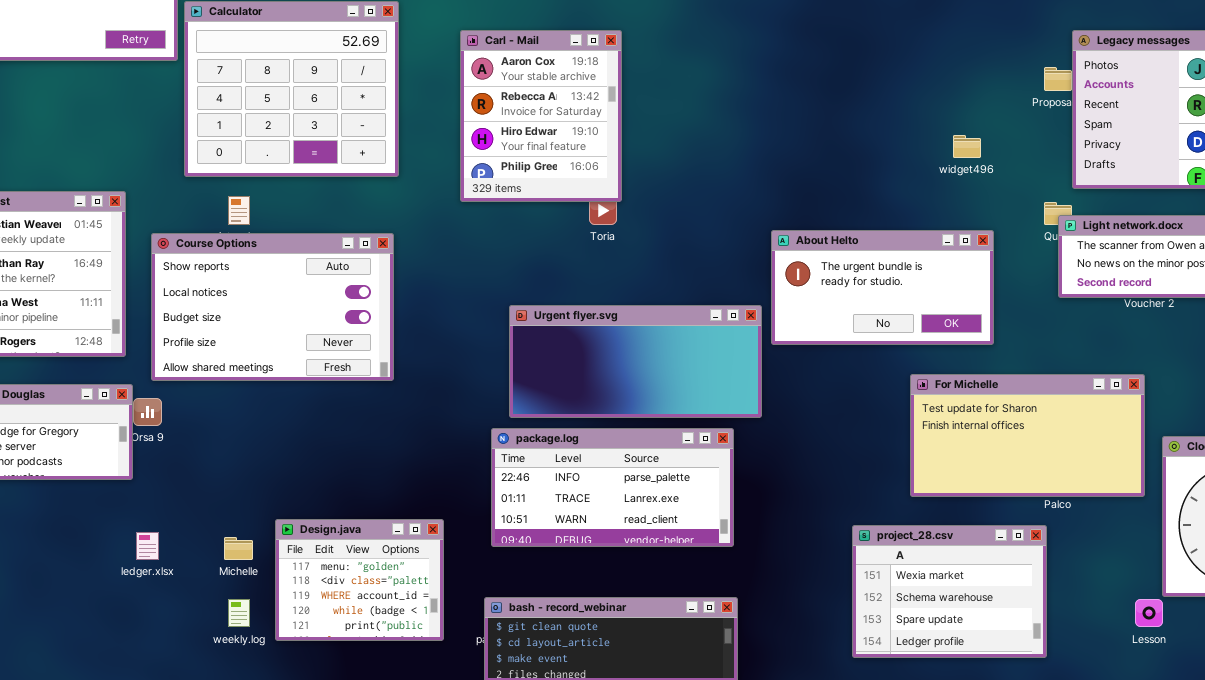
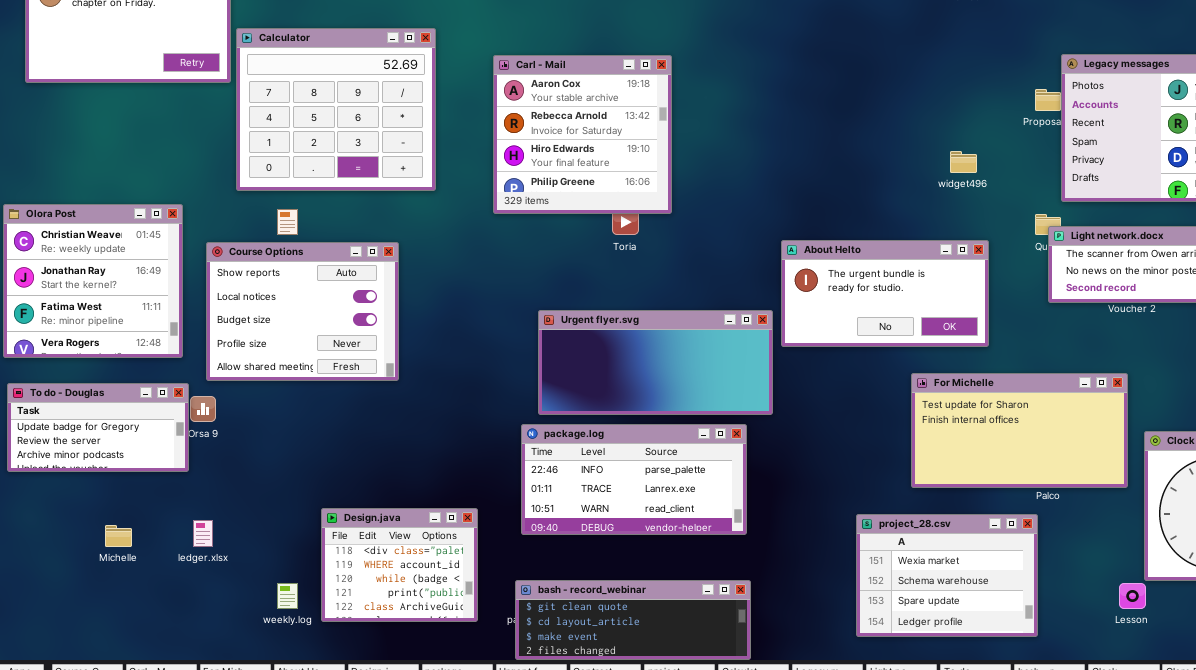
Carl - Mail: [460,30,622,202] -> [493,55,672,214], resized
Course Options: [151,233,394,381] -> [206,242,399,381], resized
Design.java: [275,519,444,641] -> [321,508,478,622], scrolled down 1 row
Michelle: [224,537,253,560] -> [105,525,132,547], moved

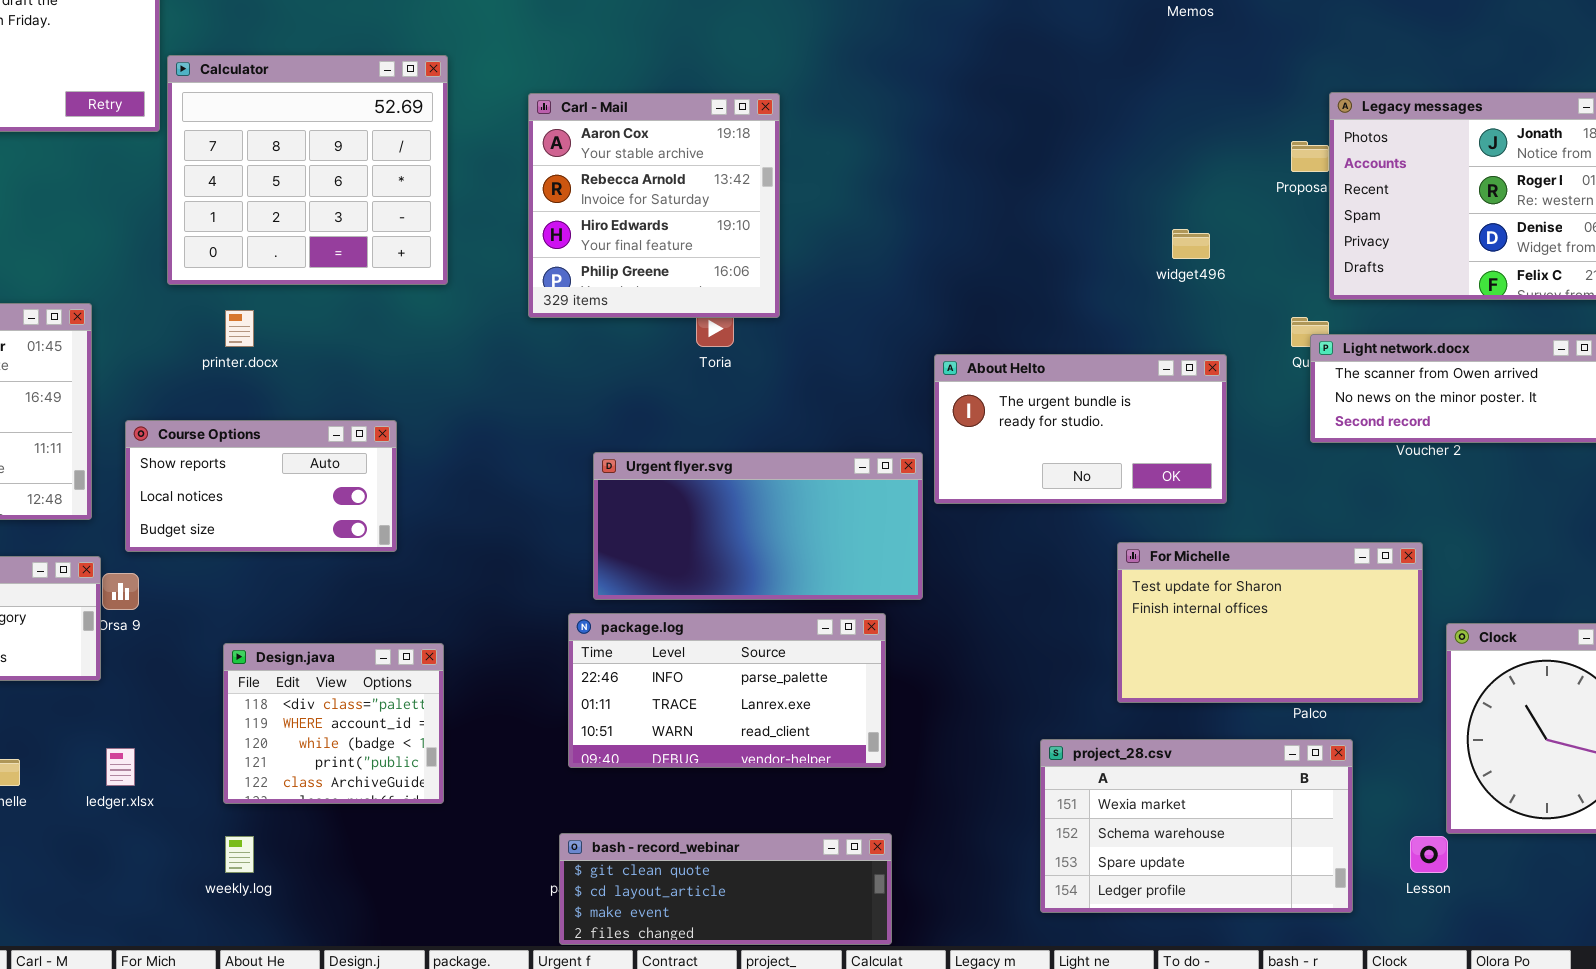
Course Options: [206,242,399,381] -> [125,420,397,552], resized
Design.java: [321,508,478,622] -> [223,643,444,804], moved
project_28.csv: [856,514,1038,637] -> [1040,739,1353,913], resized

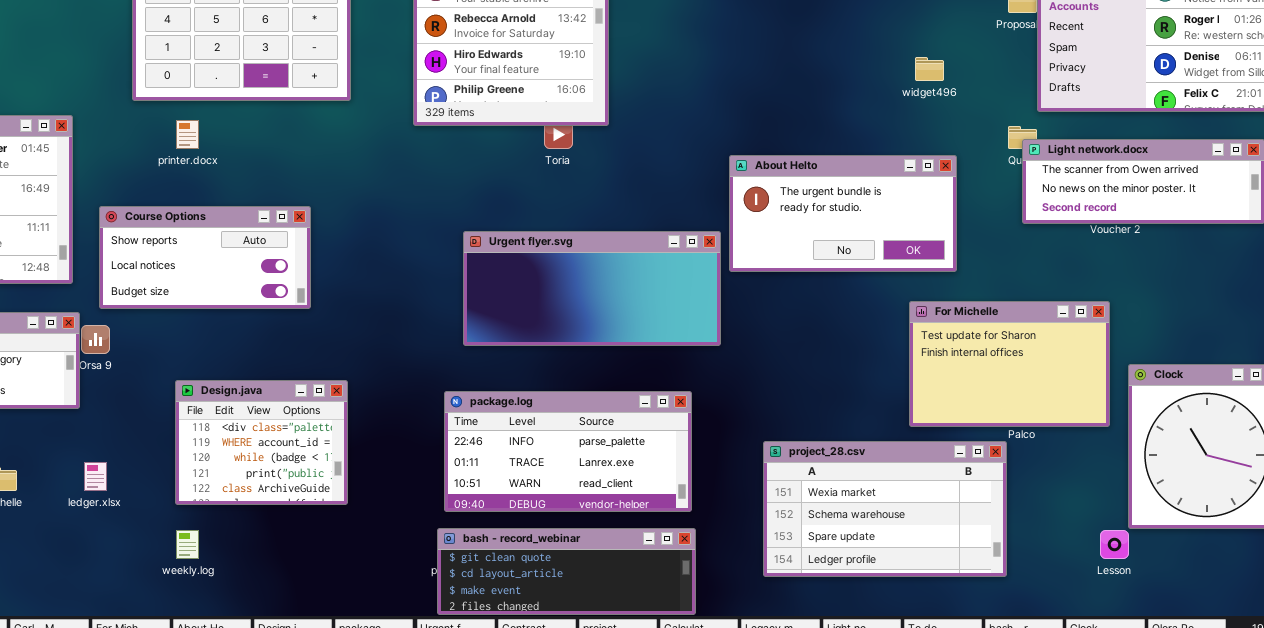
For Michelle: [1117,542,1423,703] -> [909,301,1110,427], resized
package.log: [568,613,886,768] -> [444,391,692,512], moved
project_28.csv: [1040,739,1353,913] -> [763,441,1007,577], moved

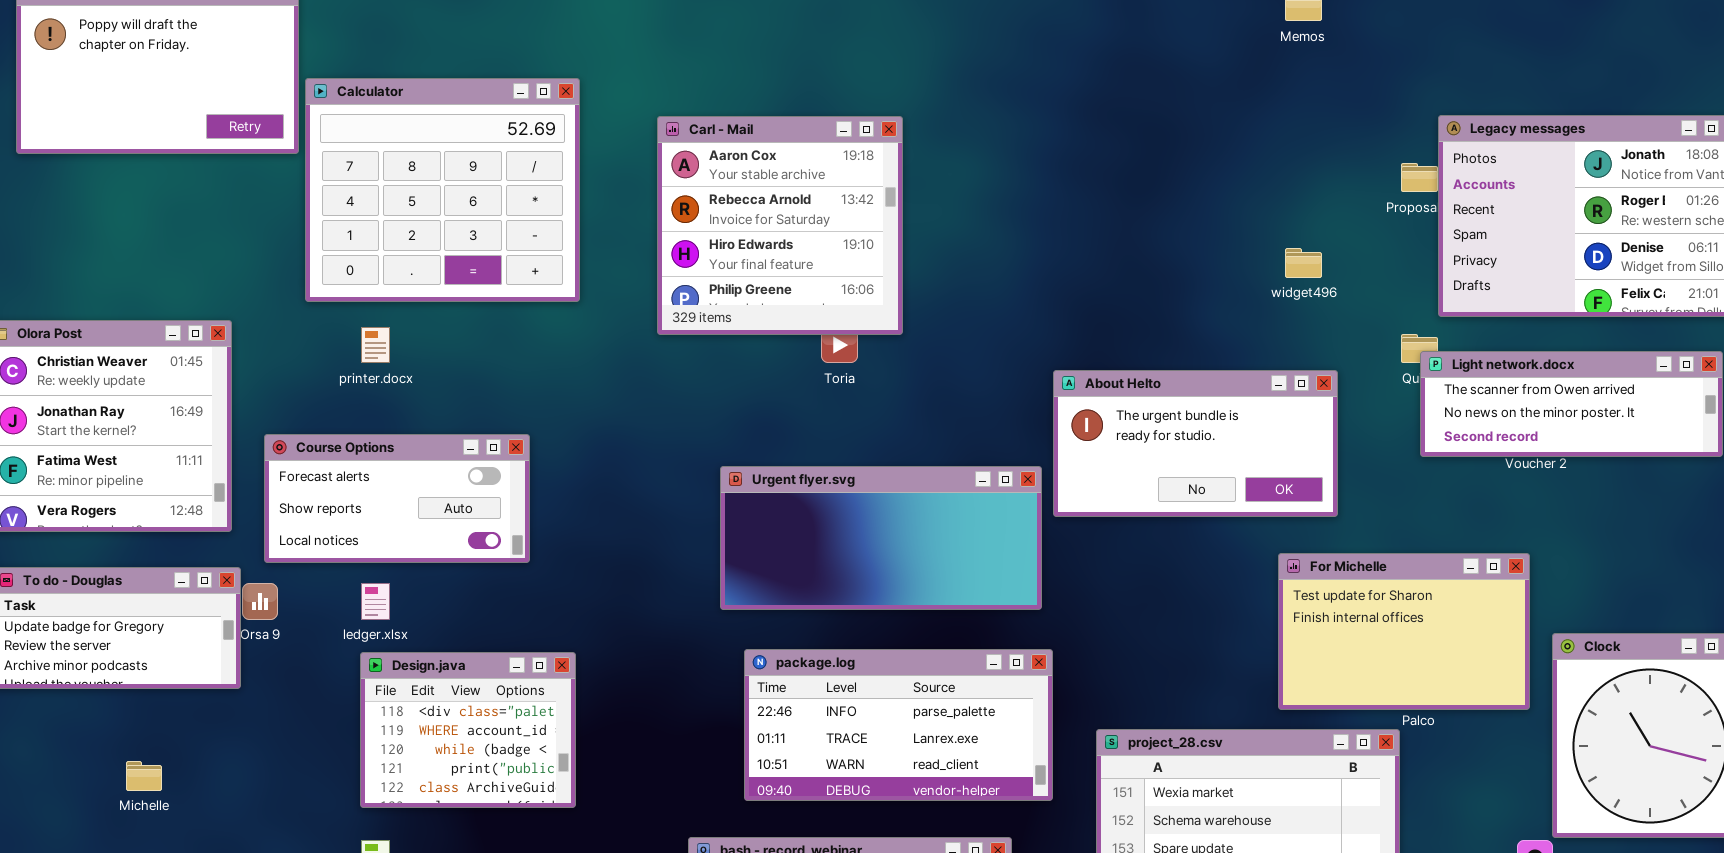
Course Options: [99,206,311,309] -> [264,434,530,563], scrolled up 1 row
package.log: [444,391,692,512] -> [744,649,1053,801], moved
ledger.xlsx: [84,462,107,491] -> [361,583,390,620], moved

